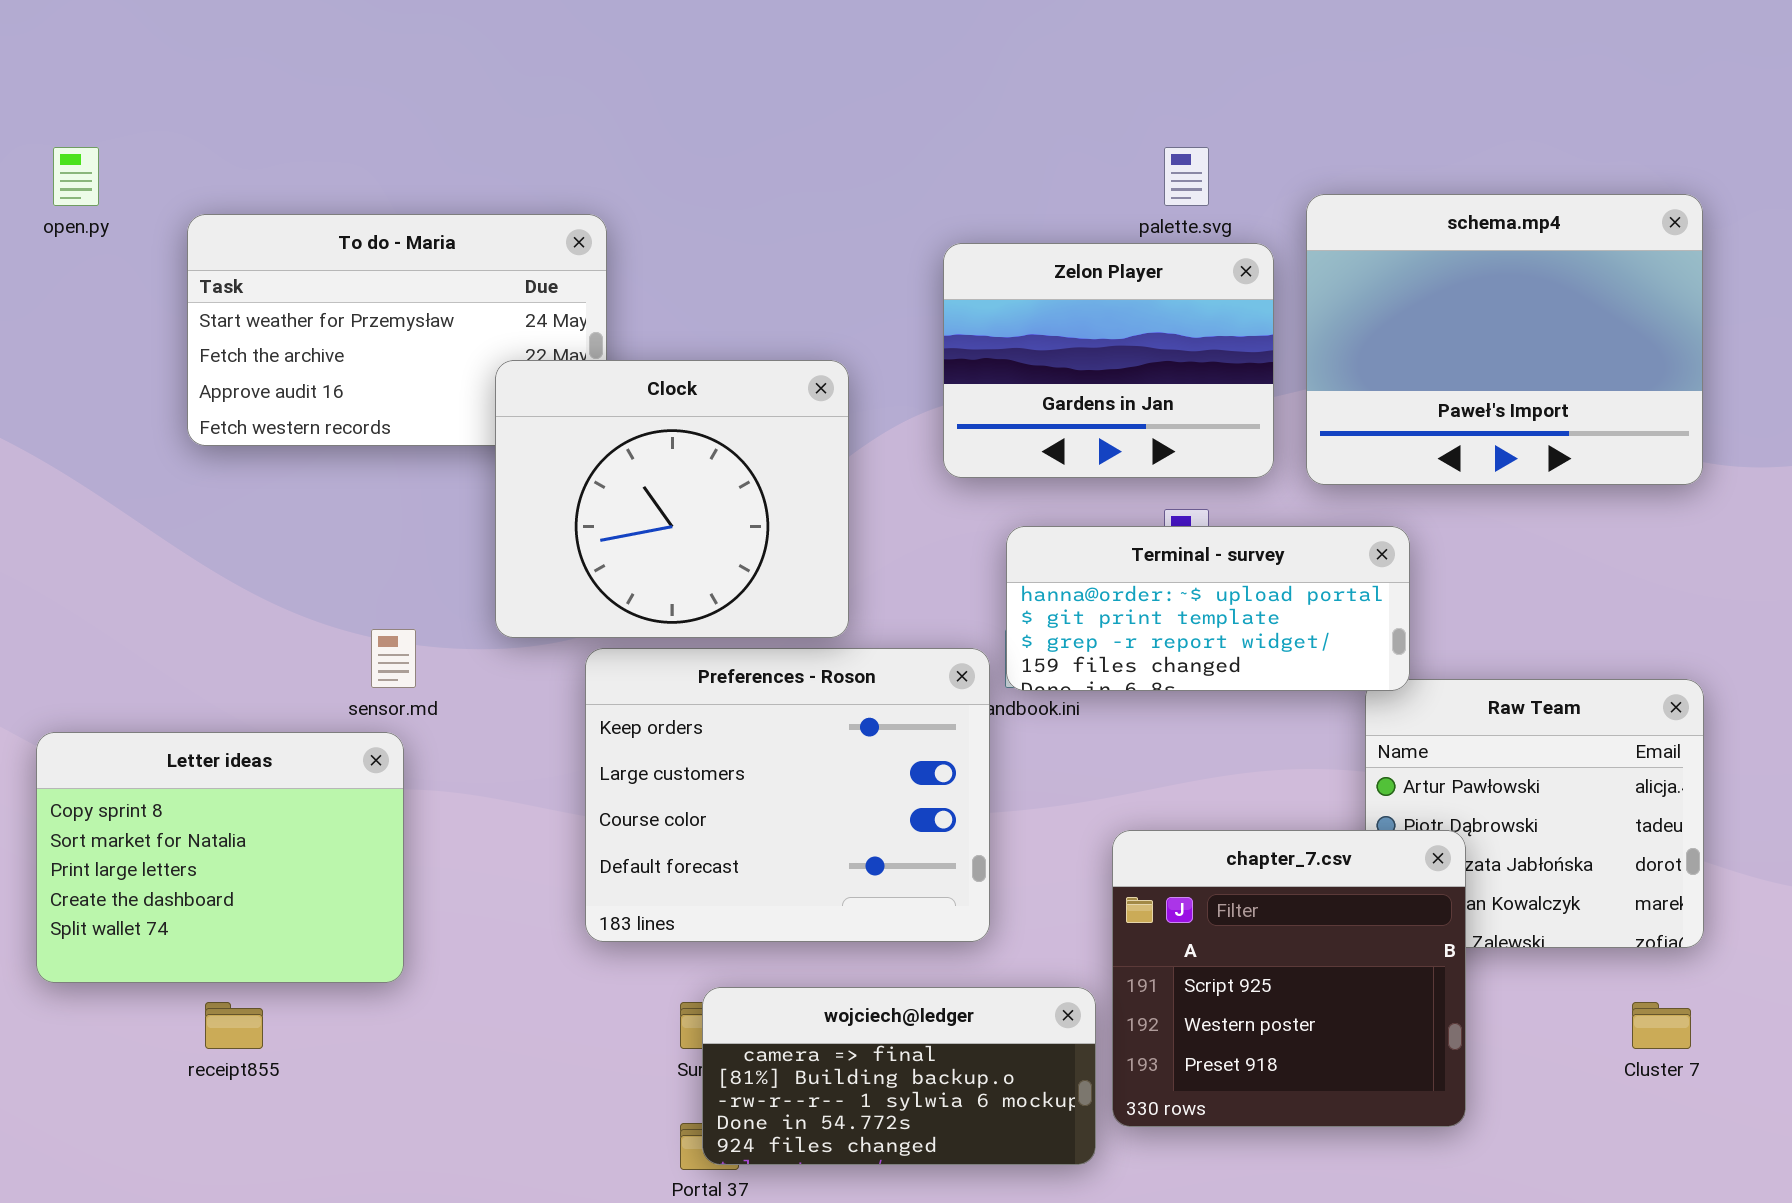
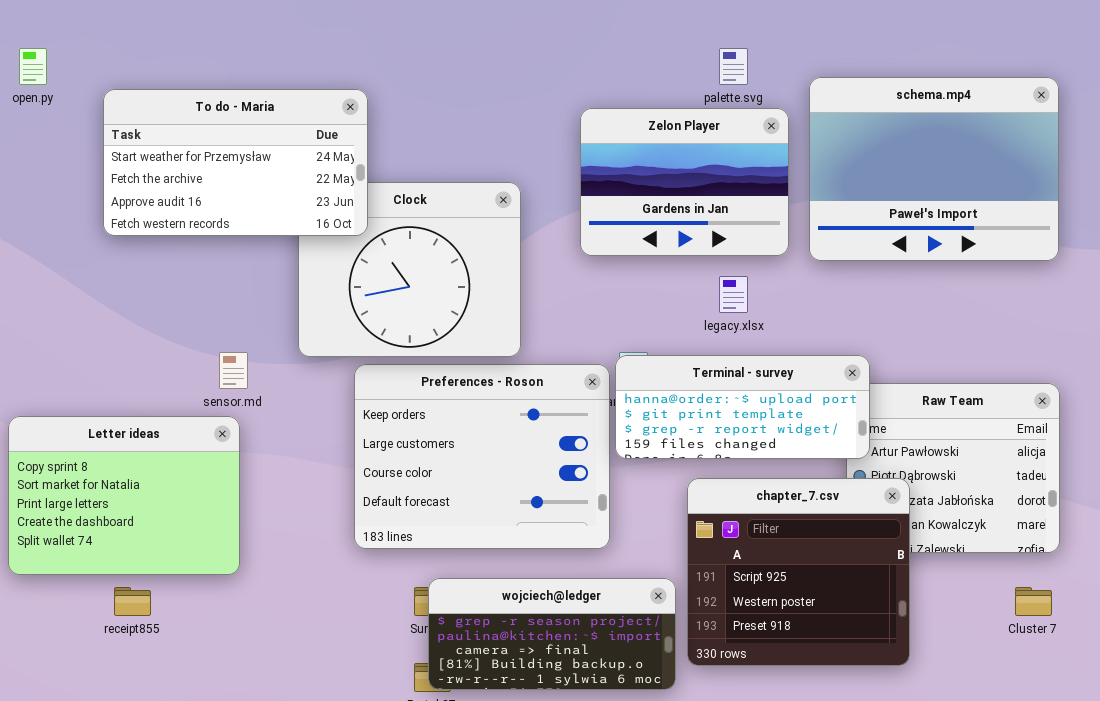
To do - Maria: [187,214,607,446] -> [103,89,368,236], raised
Terminal - survey: [1006,526,1410,691] -> [615,355,870,459], moved
wojciech@ledger: [702,987,1096,1165] -> [428,578,676,690], scrolled up 2 rows

